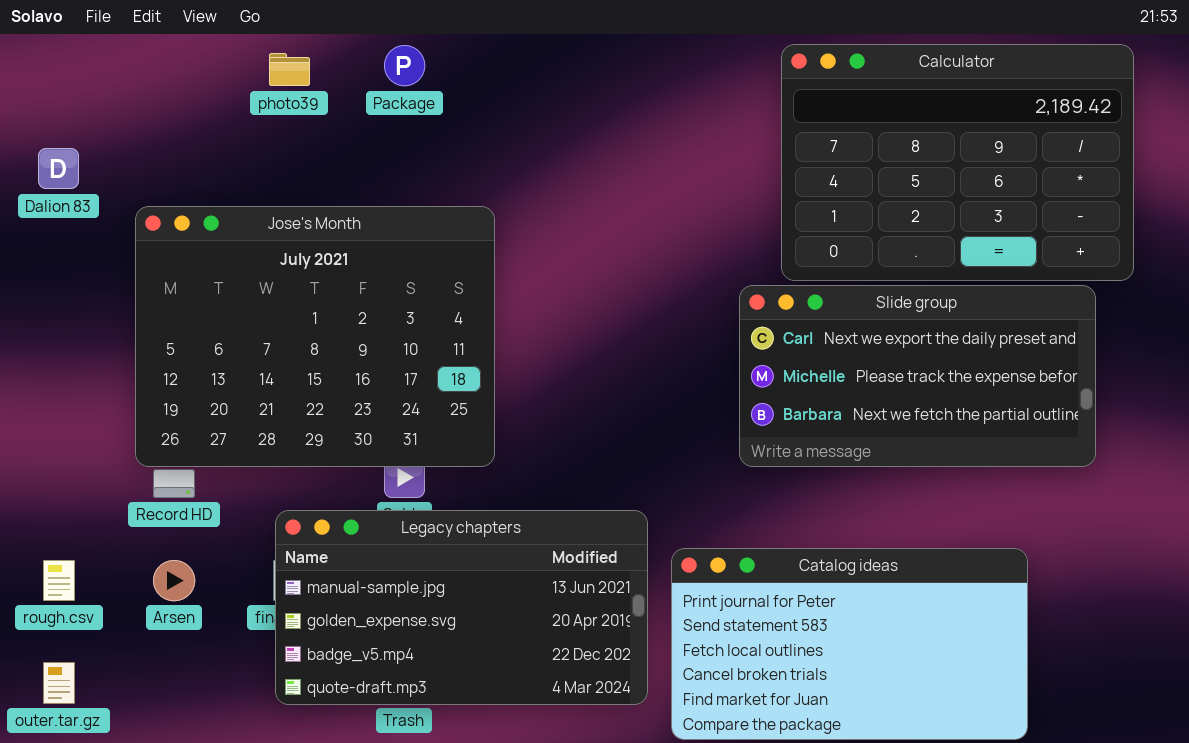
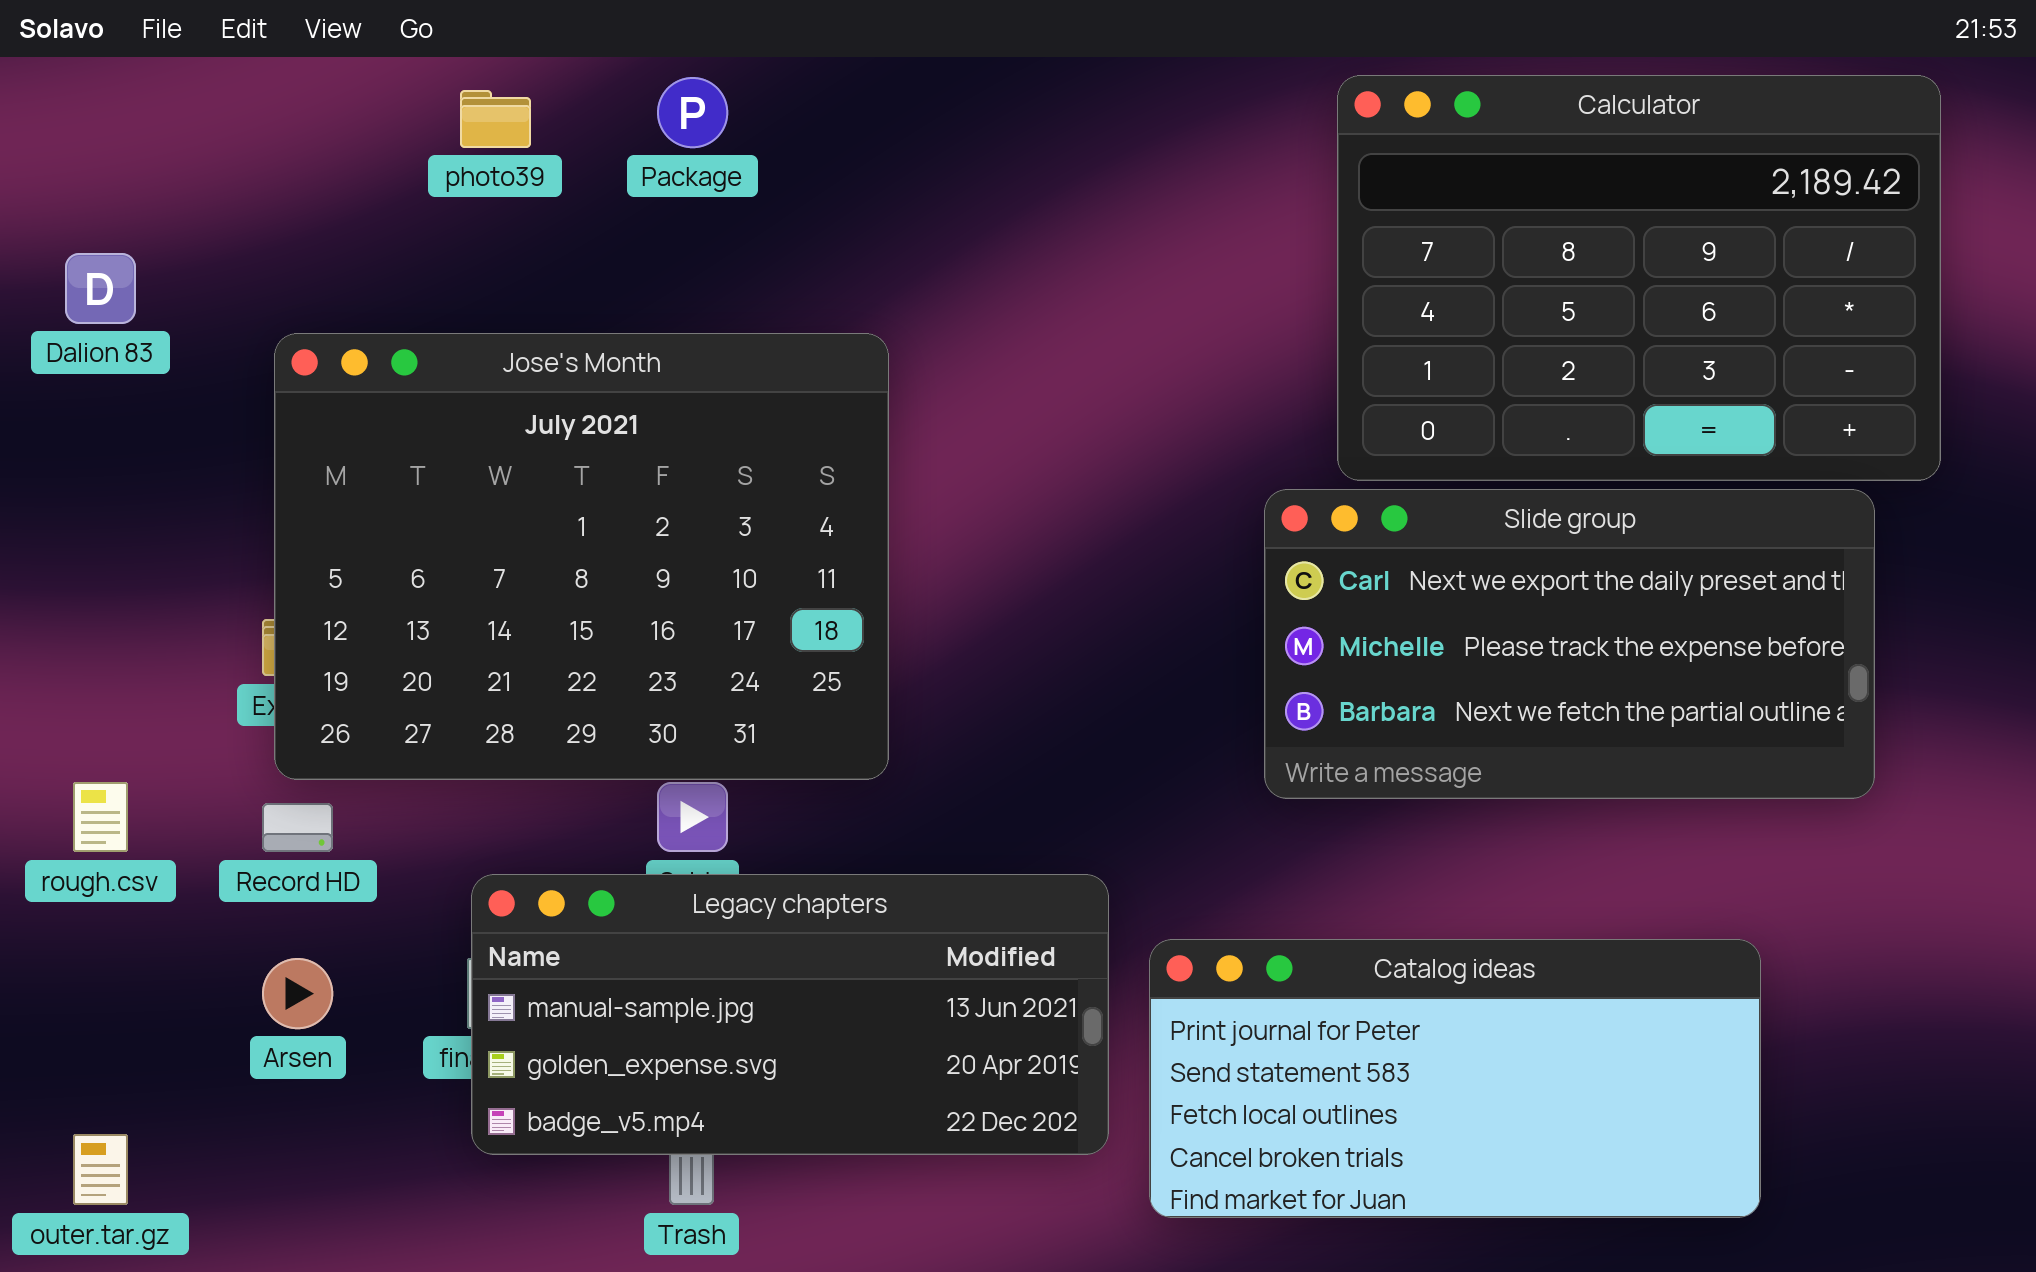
Jose's Month: [135,206,495,467] -> [274,333,889,780], moved
Legacy chapters: [275,510,648,705] -> [471,874,1109,1155], resized
Catalog ideas: [671,548,1028,740] -> [1149,939,1761,1218], resized
rough.csv: [43,560,75,601] -> [73,782,128,852], moved

